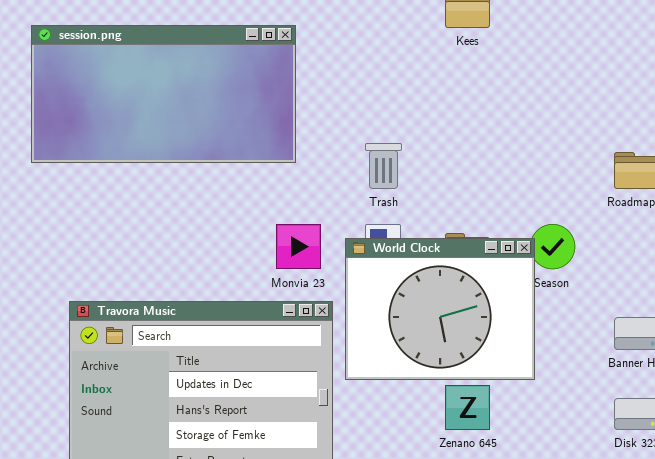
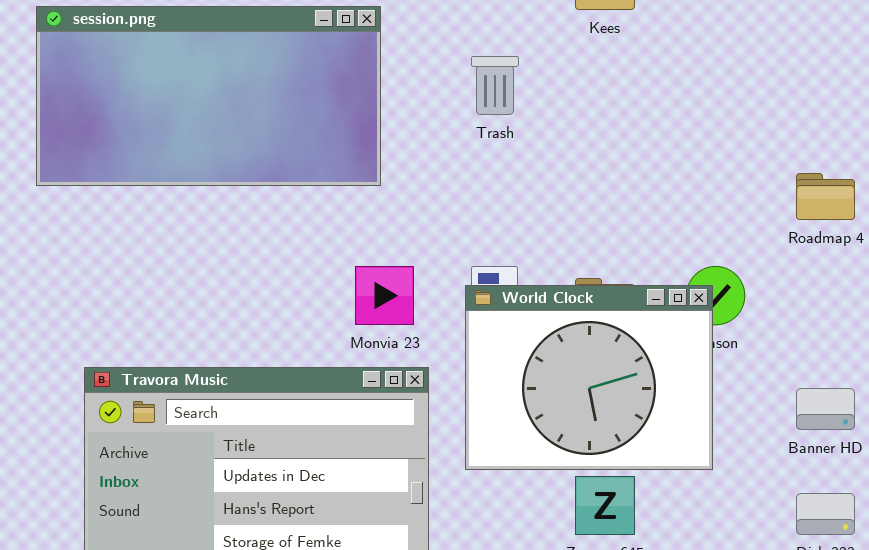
Trash: [365,143,402,189] -> [471,56,519,115], moved
World Clock: [345,238,535,380] -> [465,285,713,470], moved

